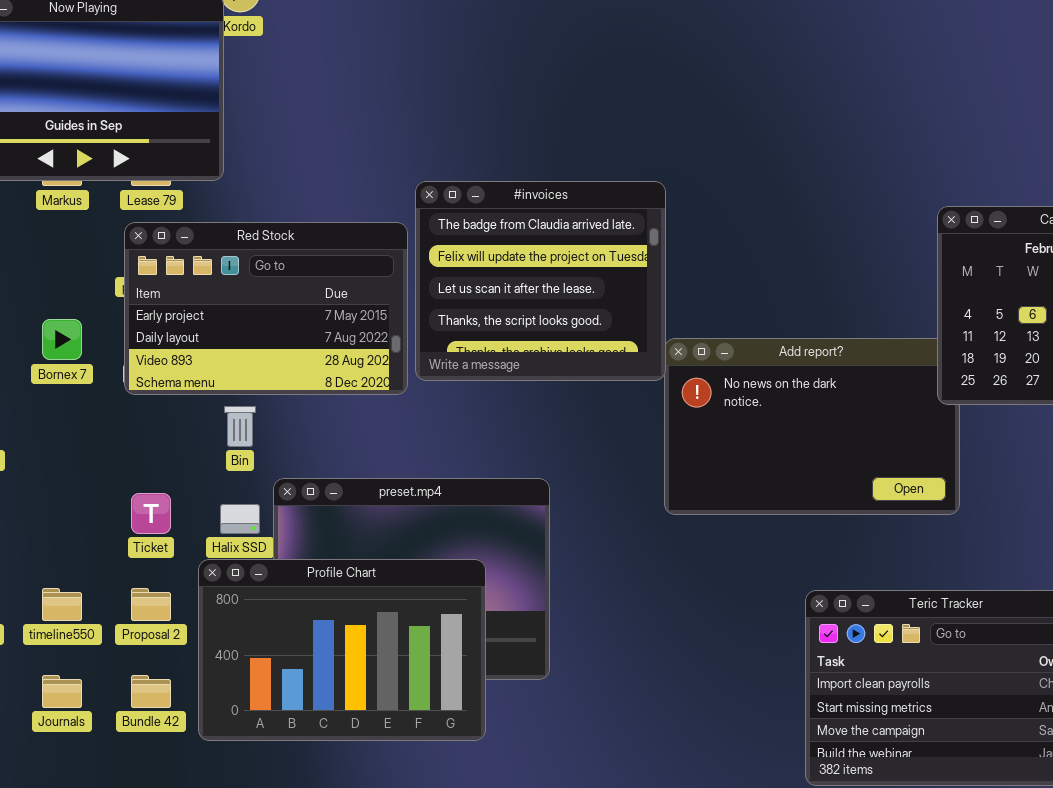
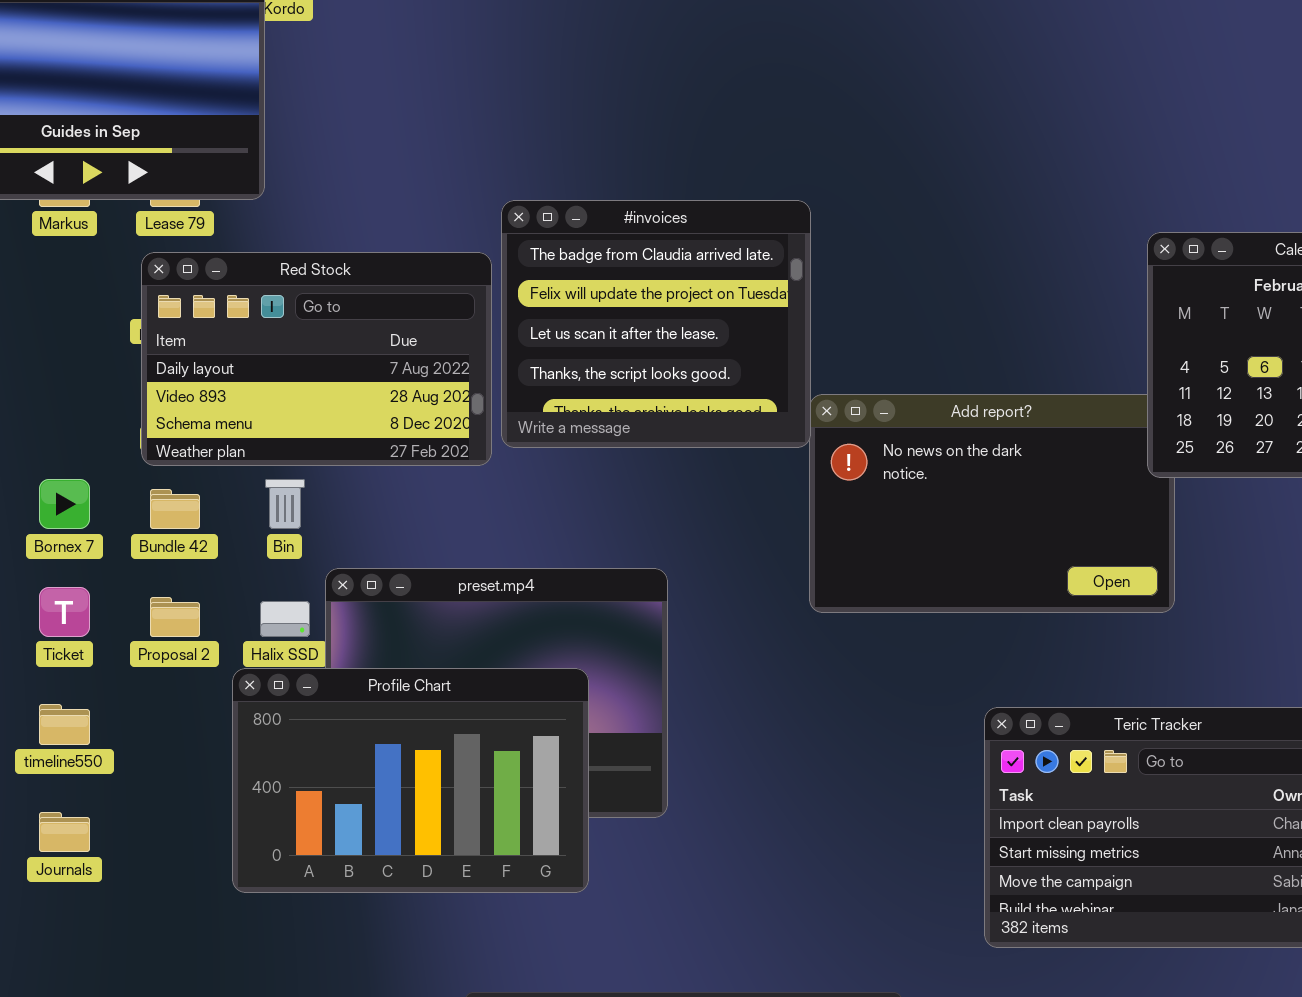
Red Stock: [124,222,408,395] -> [141,252,492,466], scrolled down 1 row
Bornex 7: [42,319,82,360] -> [39,479,90,529], moved
Ticket: [131,493,171,534] -> [39,587,90,637], moved
Proposal 2: [131,588,171,621] -> [150,597,200,637], moved
Bundle 42: [131,675,171,708] -> [150,489,200,529], moved

